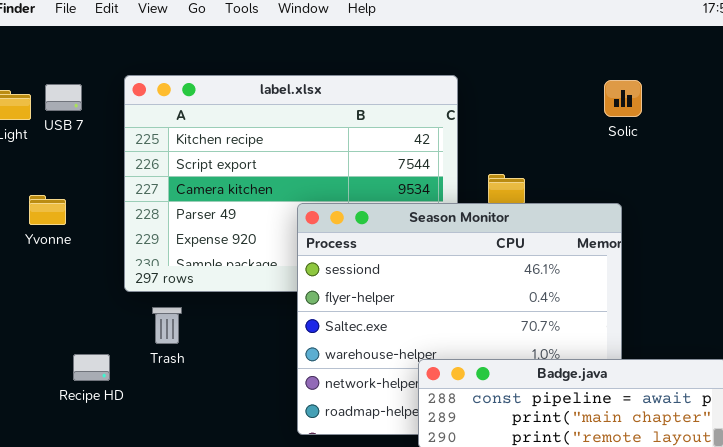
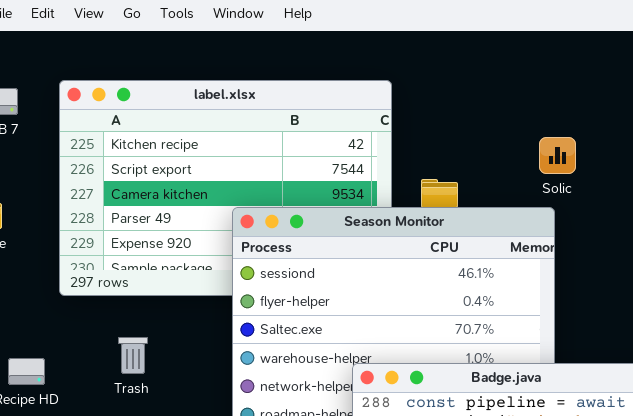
Solic: [604,80,642,117] -> [539,137,576,174], moved
Trash: [152,307,182,344] -> [118,337,148,374], moved

